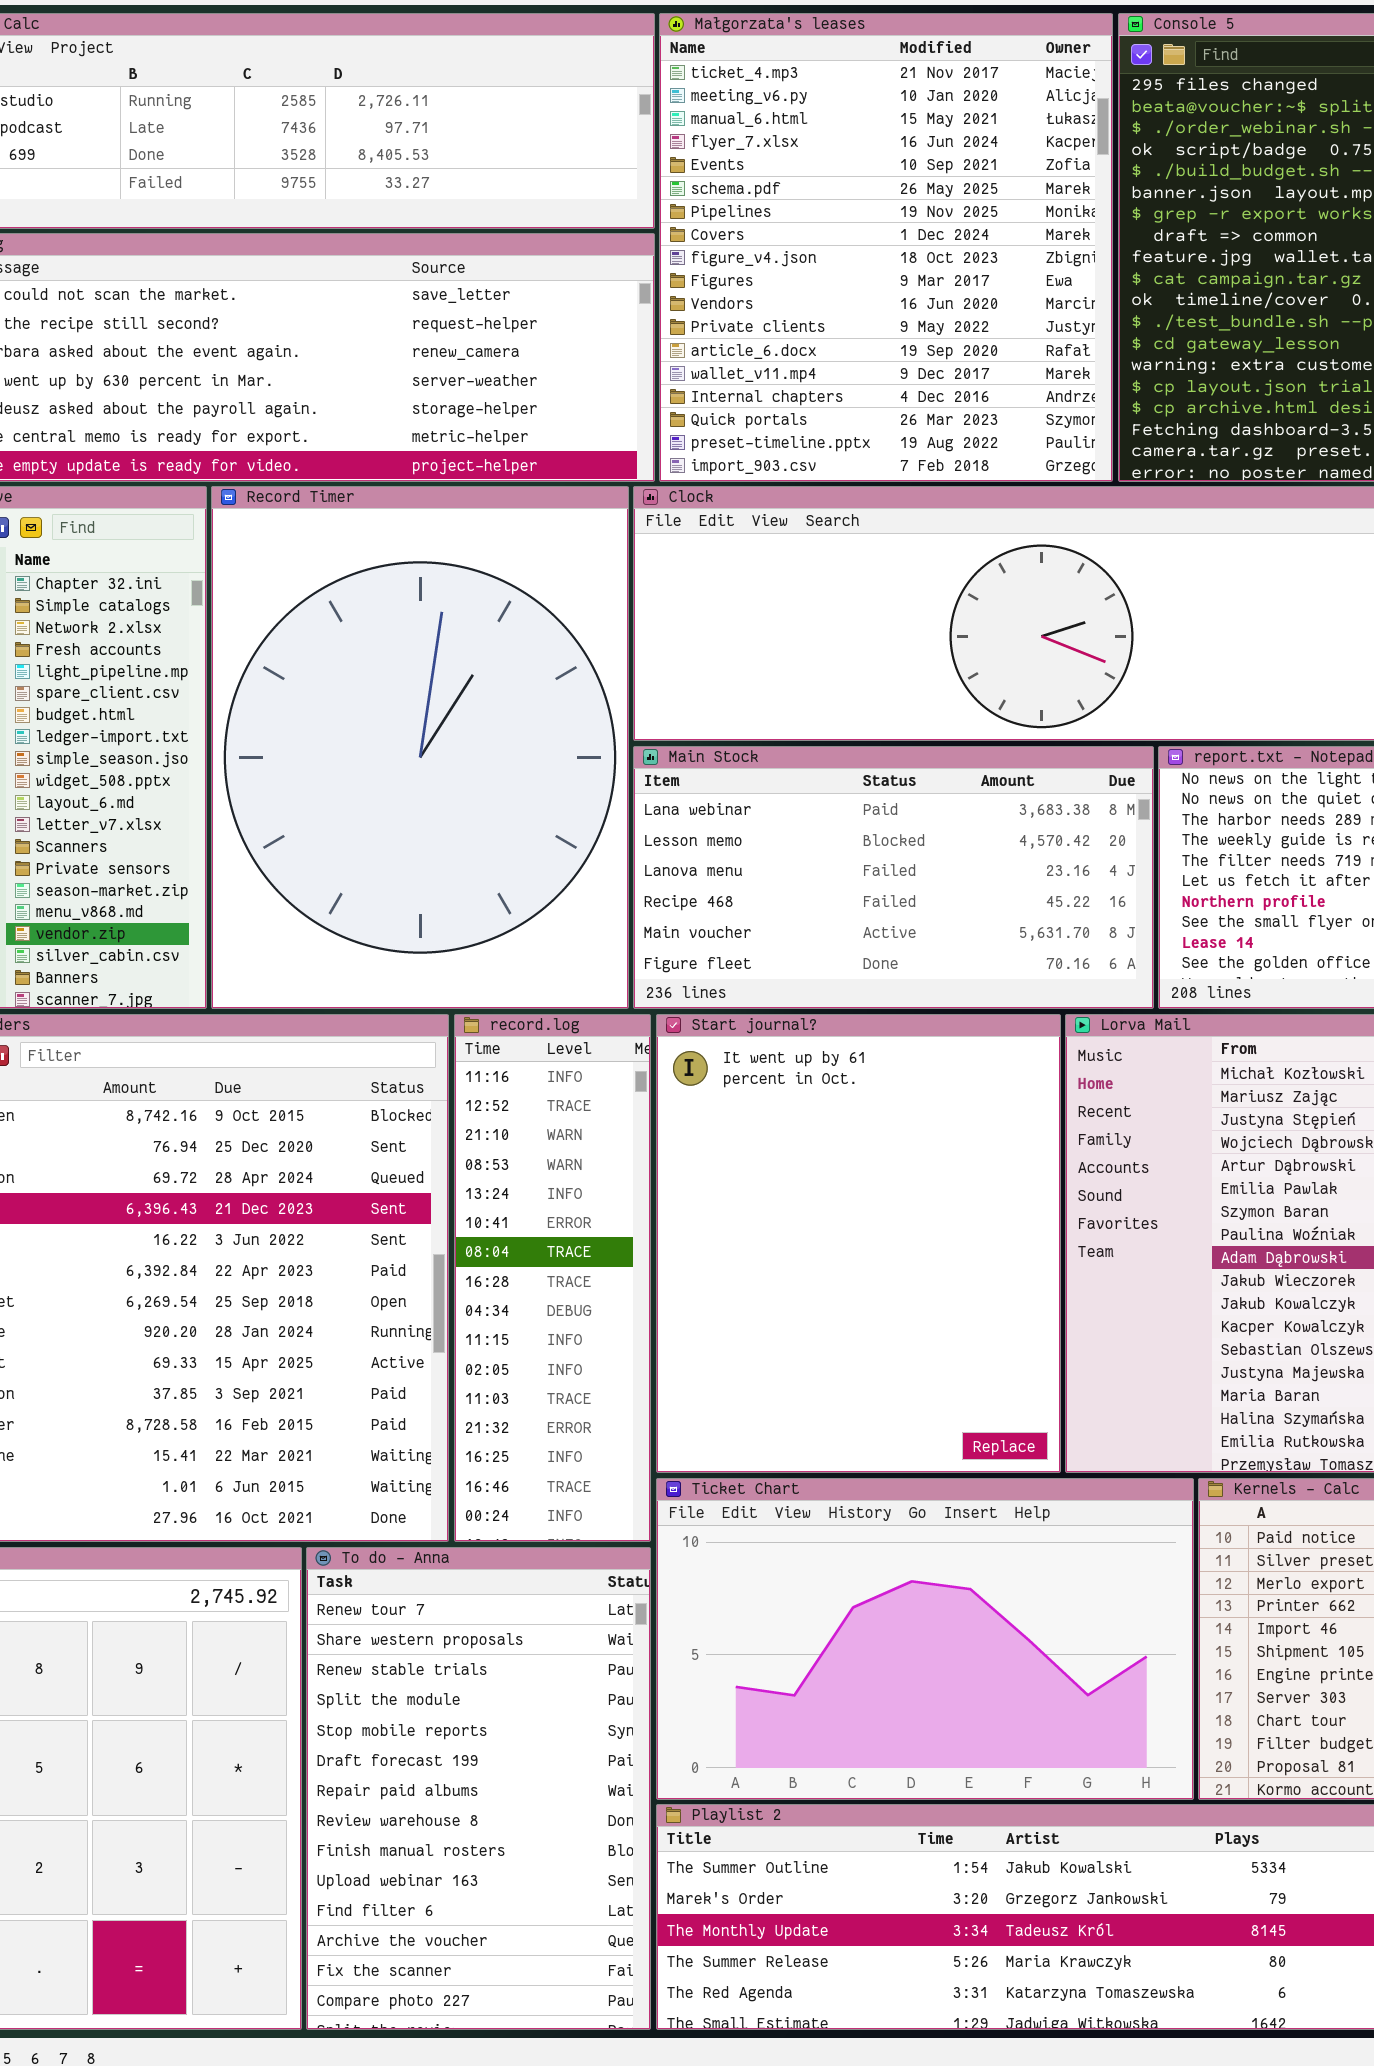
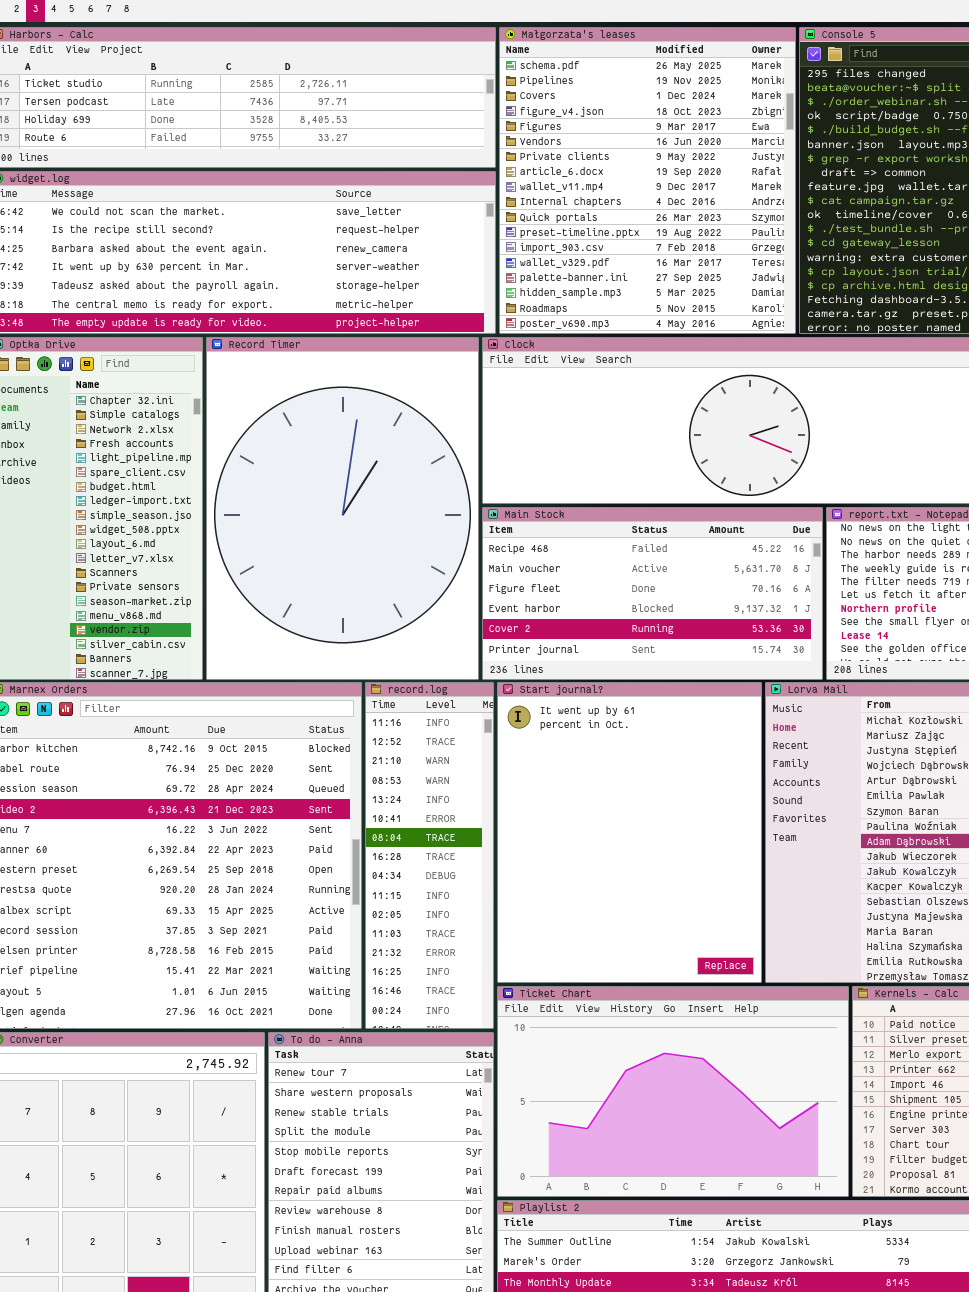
Małgorzata's leases: [659,13,1113,482] -> [499,27,796,334], scrolled down 5 rows
Main Stock: [633,746,1154,1009] -> [482,507,823,680], scrolled down 3 rows

